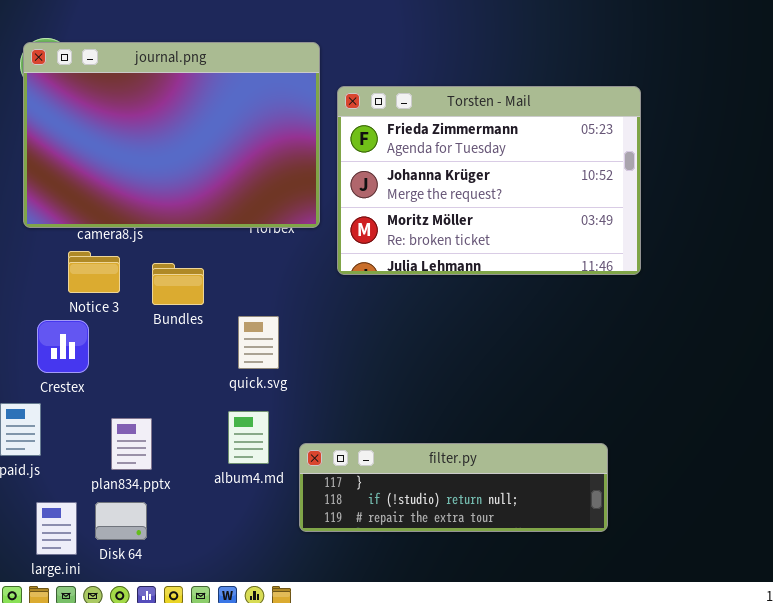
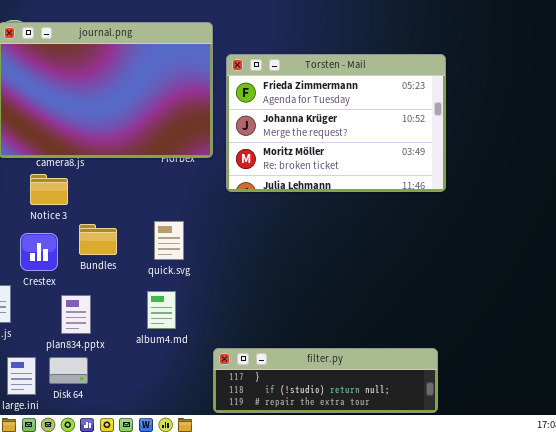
Bundles: [152,263,204,305] -> [79,224,117,255], moved
Crestex: [37,320,89,373] -> [20,233,58,271], moved
filter.py: [299,443,608,532] -> [213,348,438,413], moved

